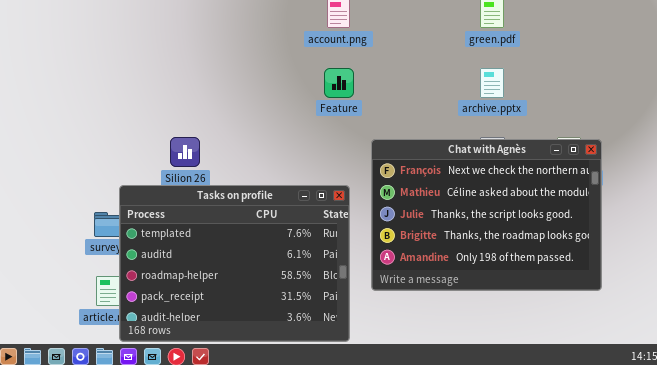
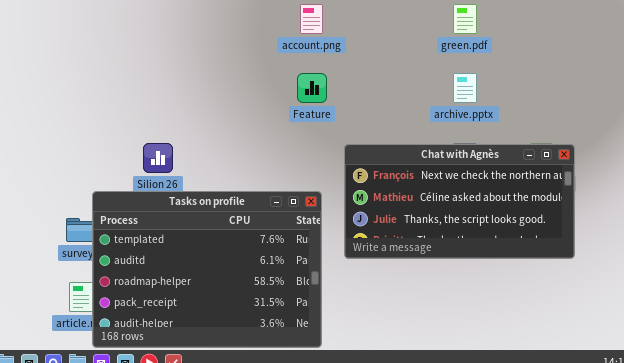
Chat with Agnès: [371,139,602,291] -> [344,144,575,259], resized

